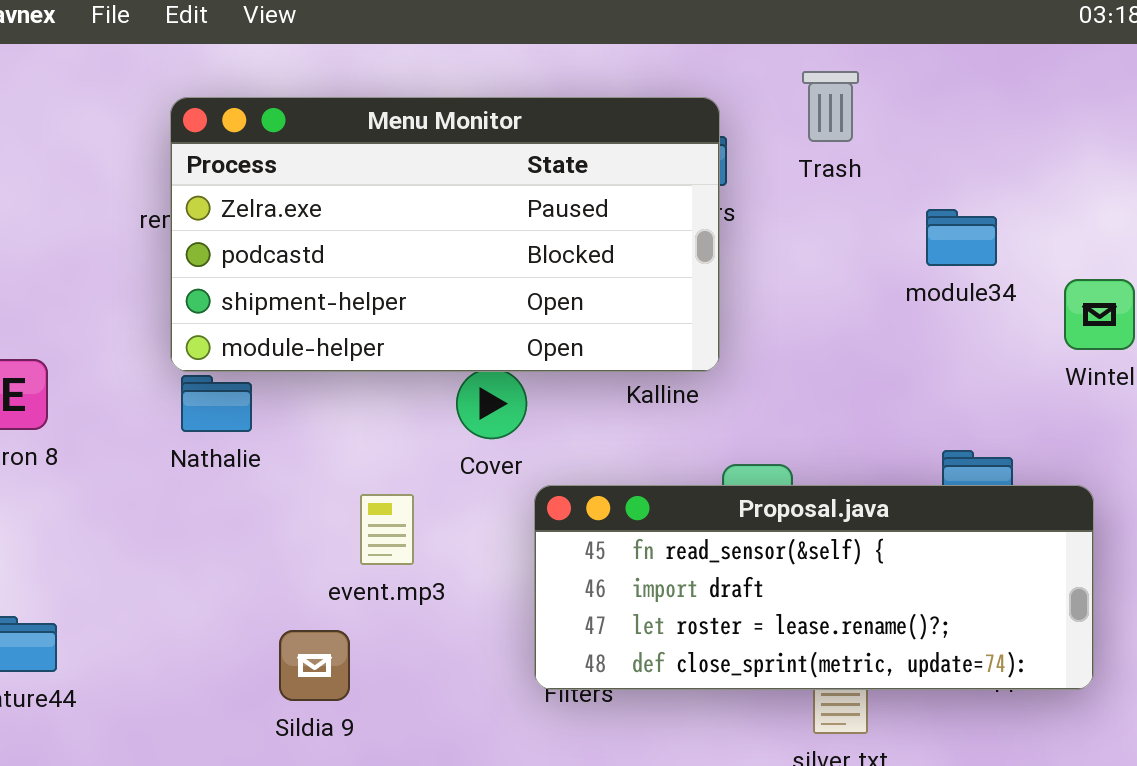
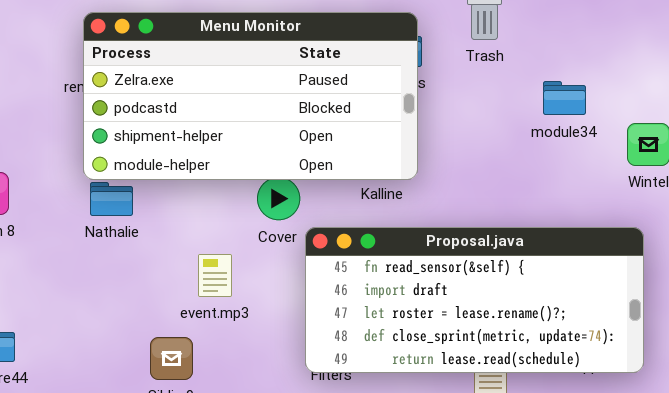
Proposal.java: [534,485,1094,690] -> [305,227,644,373], resized

